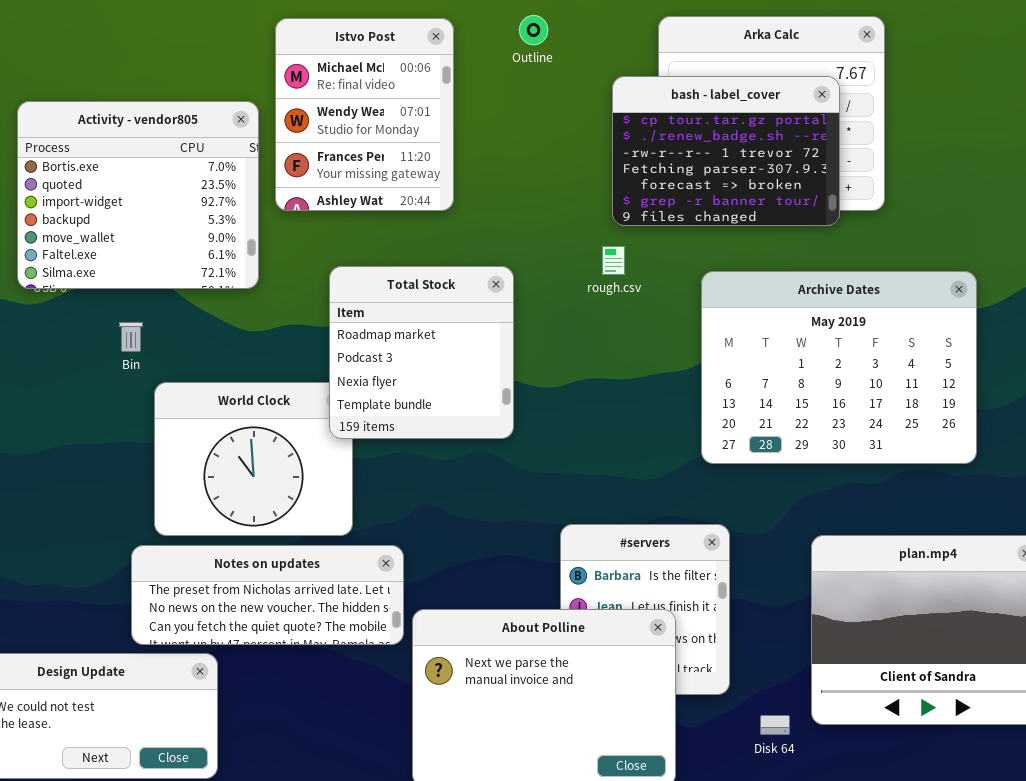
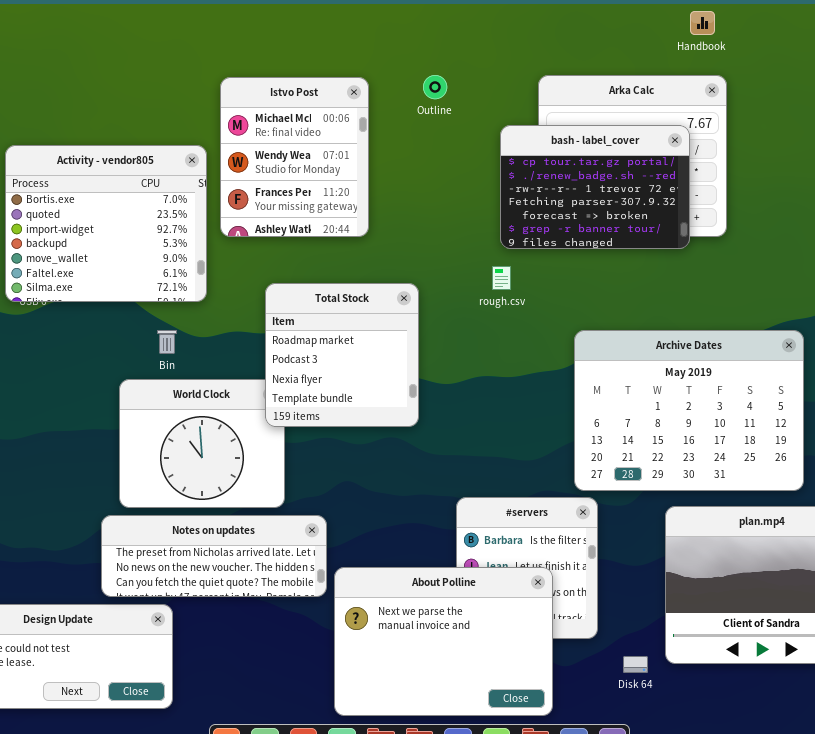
Archive Dates: [701,271,977,464] -> [574,330,804,491], moved
Bin: [119,322,143,352] -> [157,330,177,354], moved

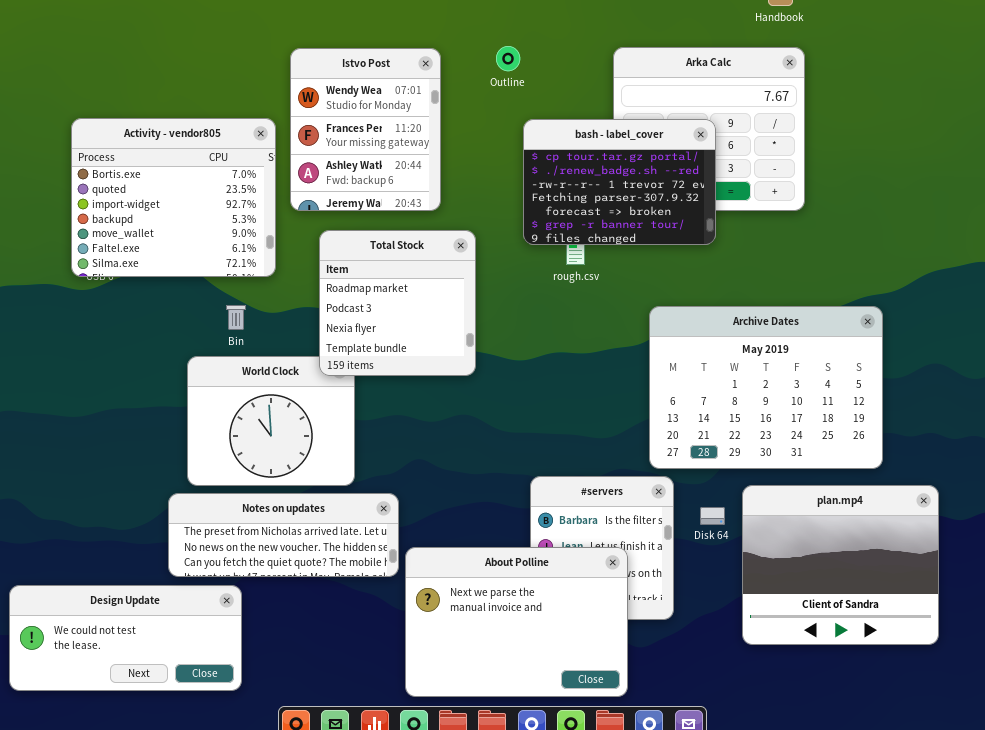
Istvo Post: [220,77,369,237] -> [290,48,441,211], scrolled down 1 row
bash - label_cover: [500,125,690,249] -> [523,119,716,245], moved
Total Stock: [265,283,419,427] -> [319,230,476,376], moved
Disk 64: [623,656,648,673] -> [700,507,725,525], moved

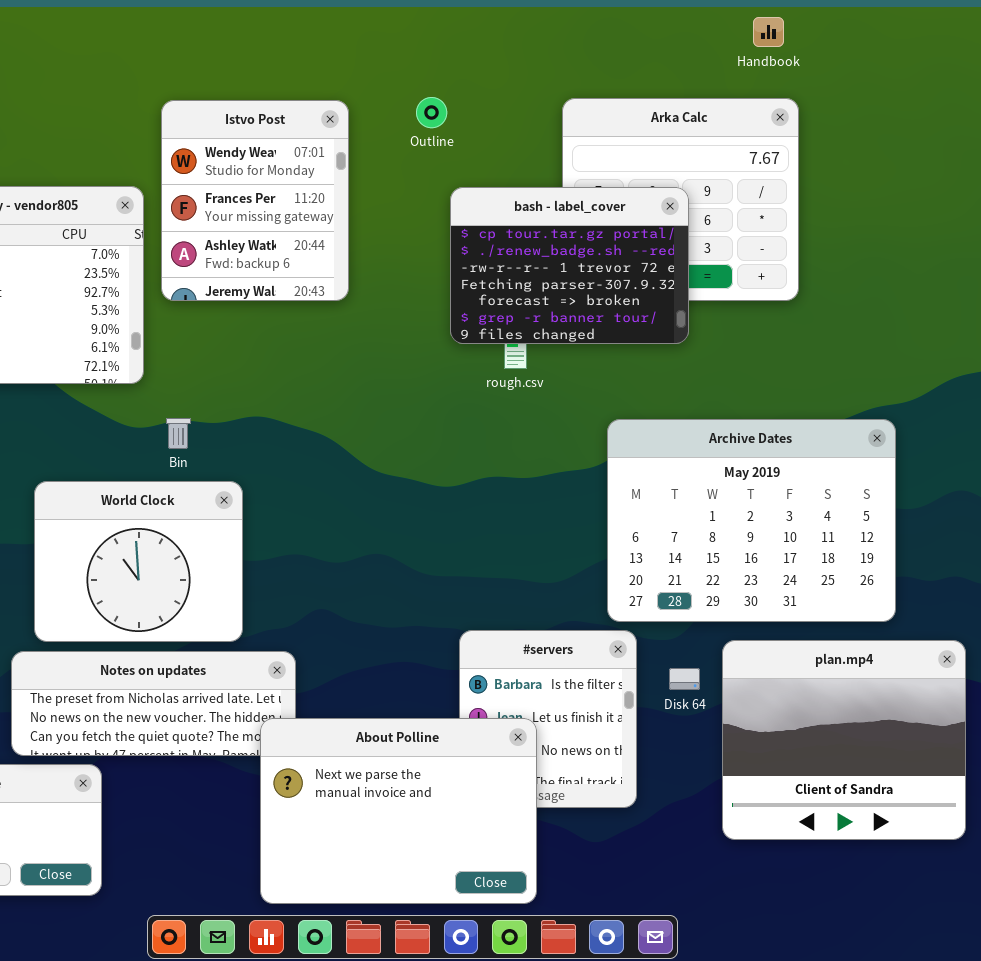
Total Stock: [319,230,476,376] -> none, closed
Bin: [226,305,246,330] -> [166,418,191,449], moved
About Polline: [405,547,628,697] -> [260,718,537,904], moved

